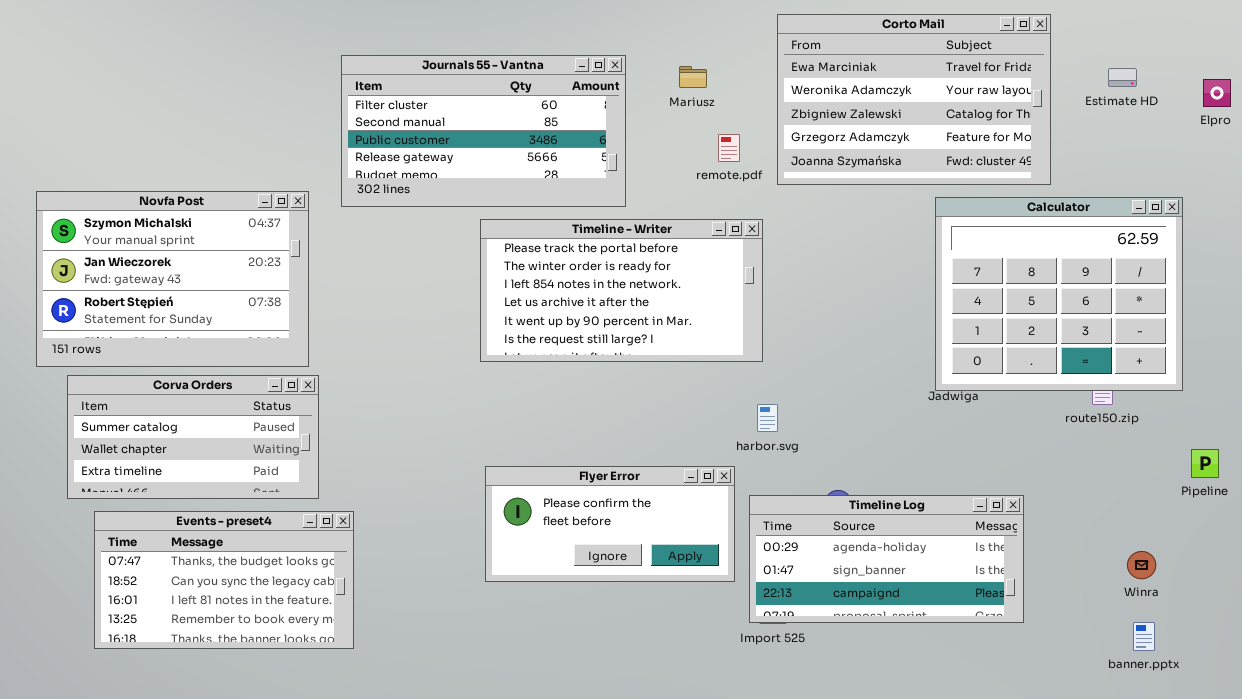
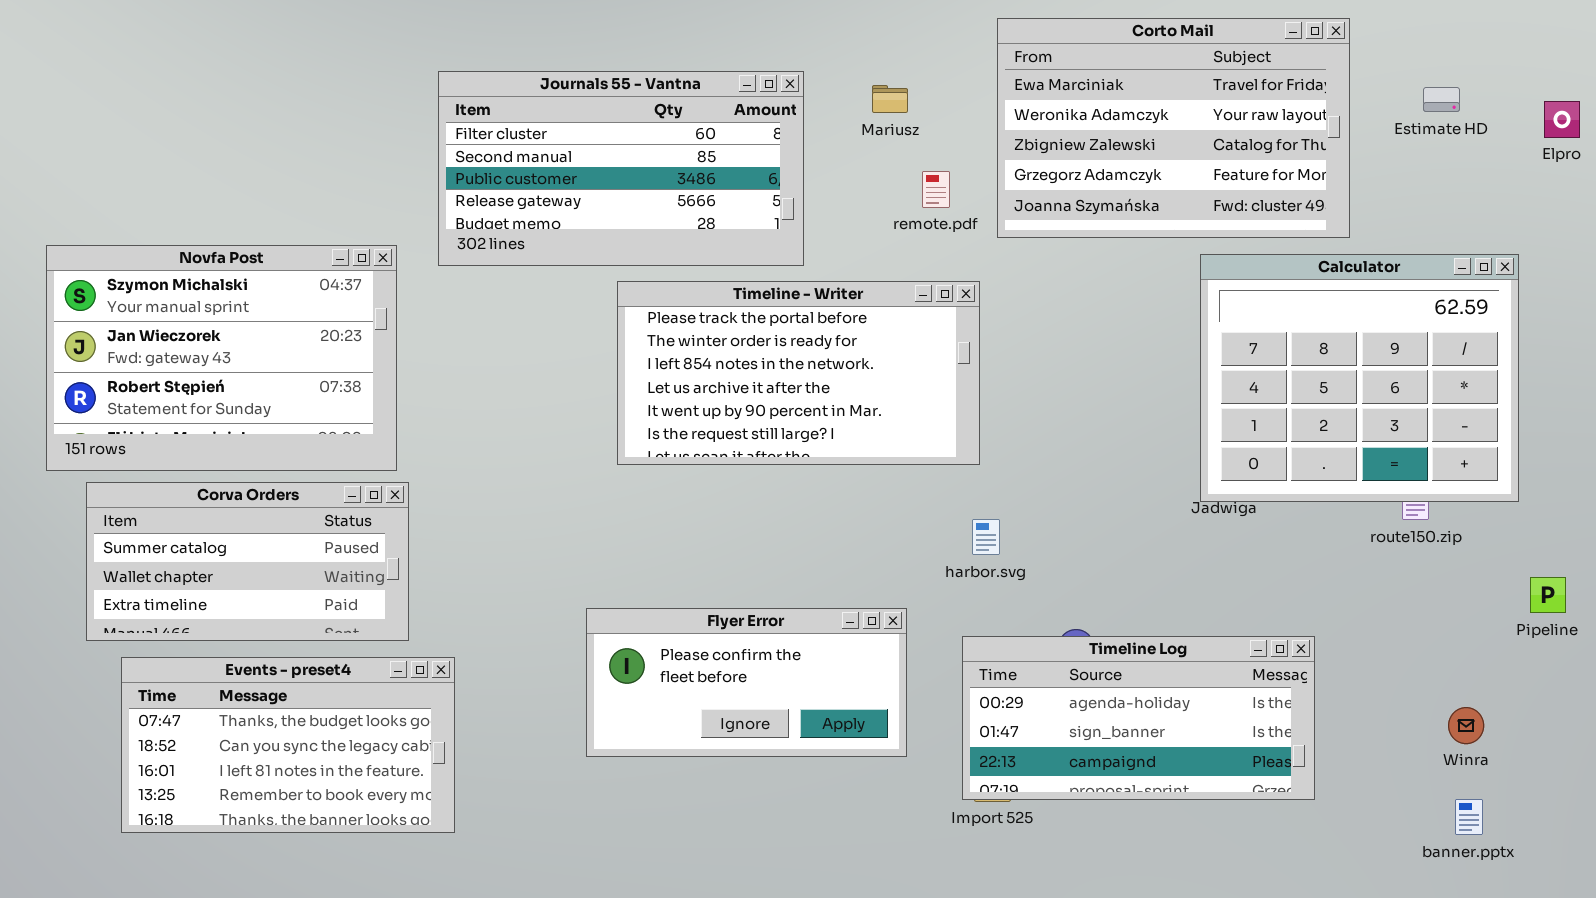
Flyer Error: [485,466,735,582] -> [586,608,907,757], moved

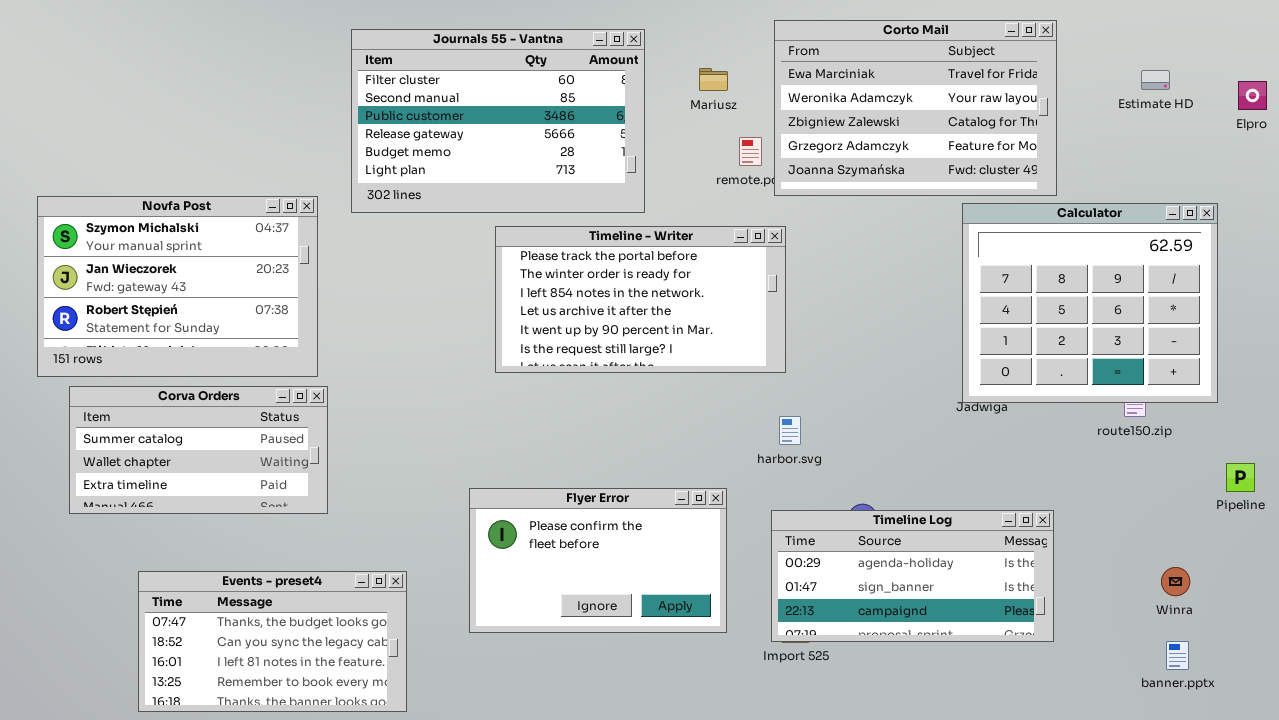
Corto Mail: [997,18,1350,238] -> [774,20,1057,196], moved
Journals 55 - Vantna: [438,71,804,266] -> [351,29,645,213], resized
Flyer Error: [586,608,907,757] -> [469,488,727,633], resized
Events - preset4: [121,657,455,833] -> [138,571,407,712], moved

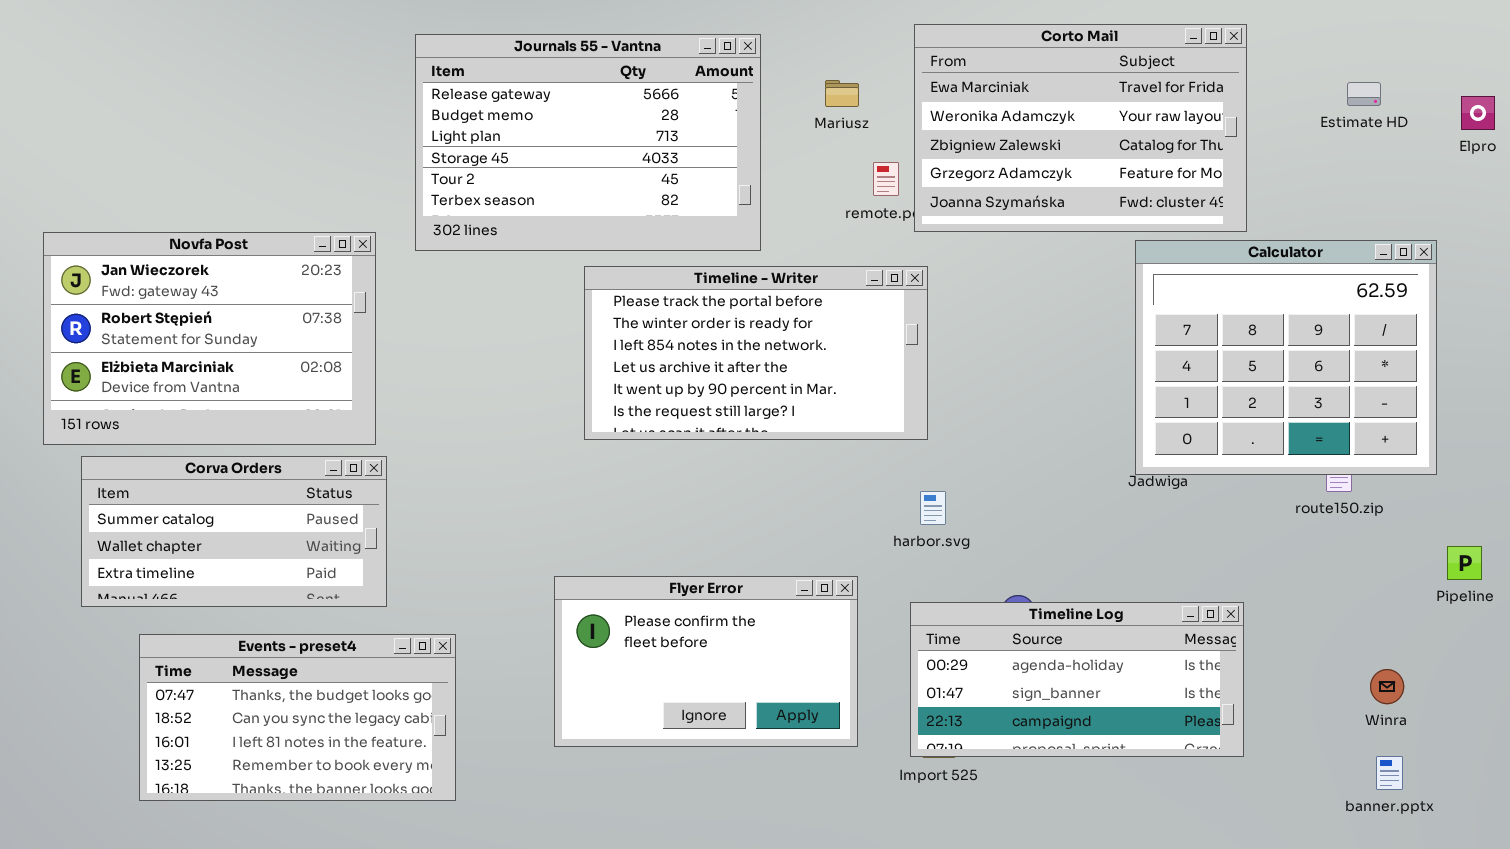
Journals 55 - Vantna: [351,29,645,213] -> [415,34,761,251], scrolled down 3 rows
Novfa Post: [37,196,318,377] -> [43,232,376,445], scrolled down 1 row
Events - preset4: [138,571,407,712] -> [139,634,456,801], moved

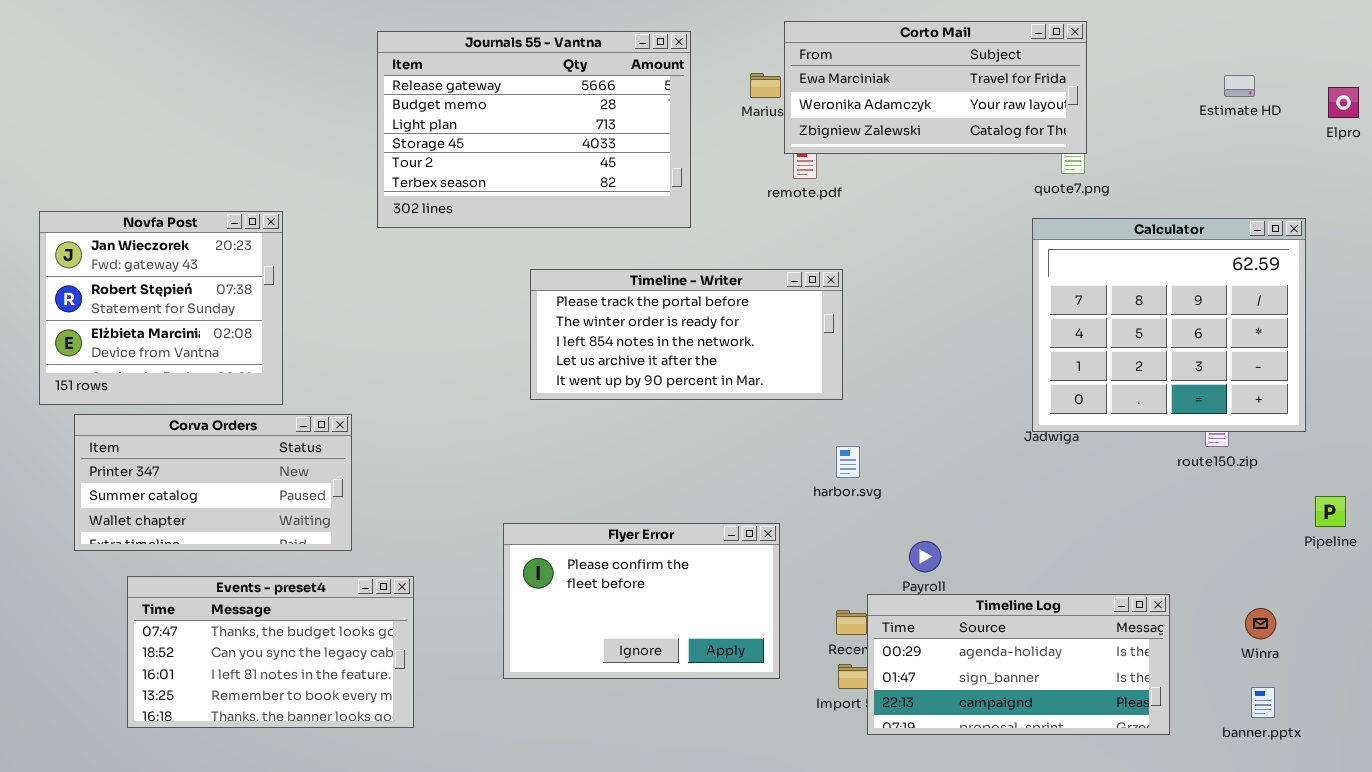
Corto Mail: [914,24,1247,232] -> [784,21,1087,154], moved, resized
Novfa Post: [43,232,376,445] -> [39,211,283,405], resized
Timeline - Writer: [584,266,928,440] -> [530,269,843,400], resized
Corva Orders: [81,456,387,607] -> [74,414,352,551], scrolled up 1 row
Timeline Log: [910,602,1244,757] -> [867,594,1170,735], moved

